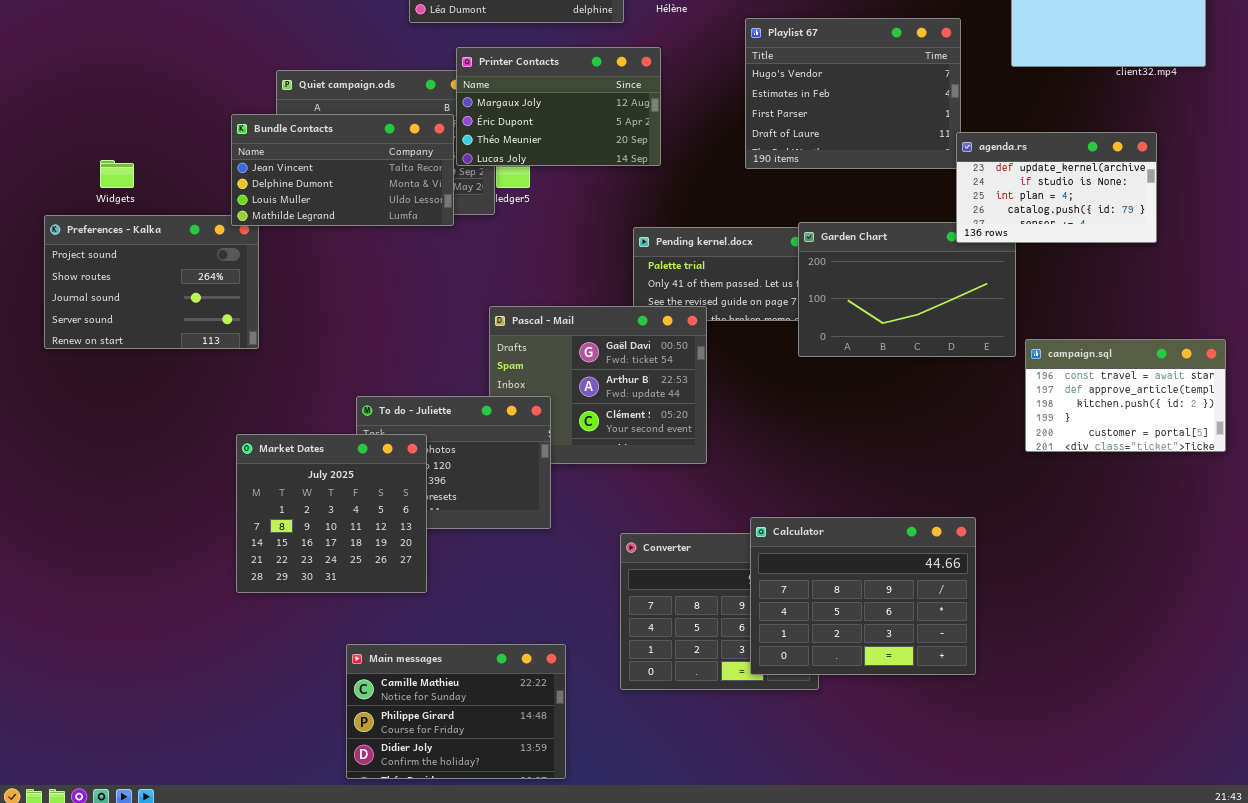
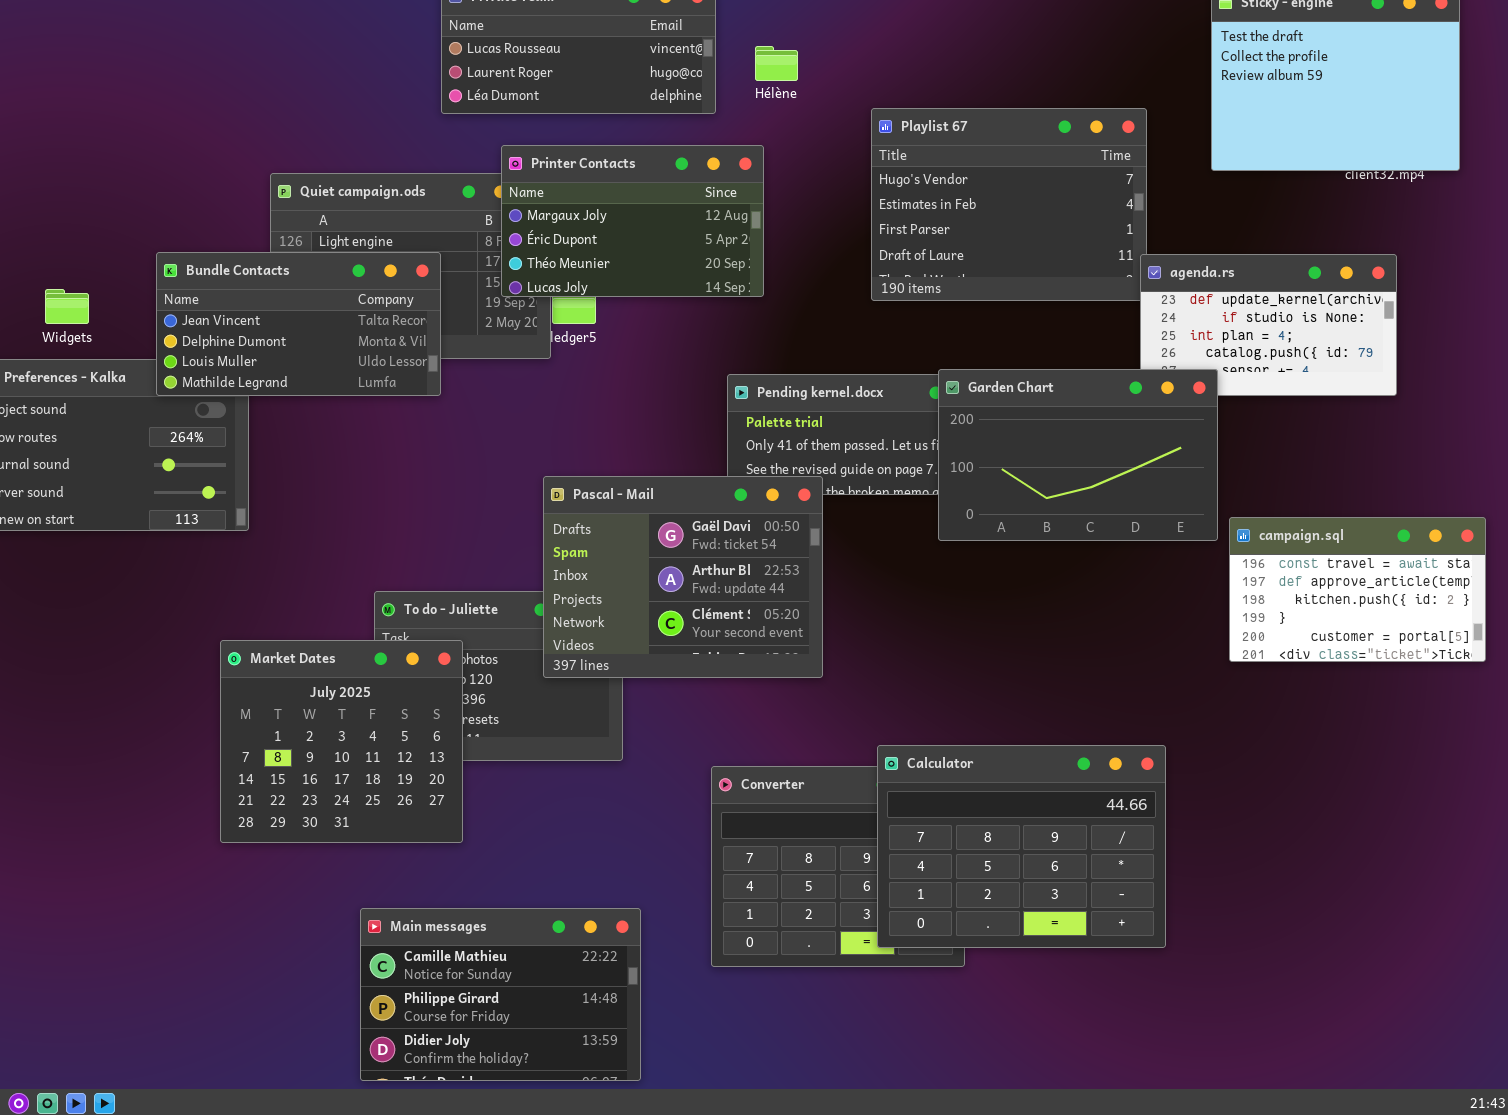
Bundle Contacts: [231,114,454,226] -> [156,252,441,396], moved
Garden Chart: [798,222,1016,357] -> [938,369,1218,541], raised
Pascal - Mail: [489,306,707,464] -> [543,476,823,678], raised

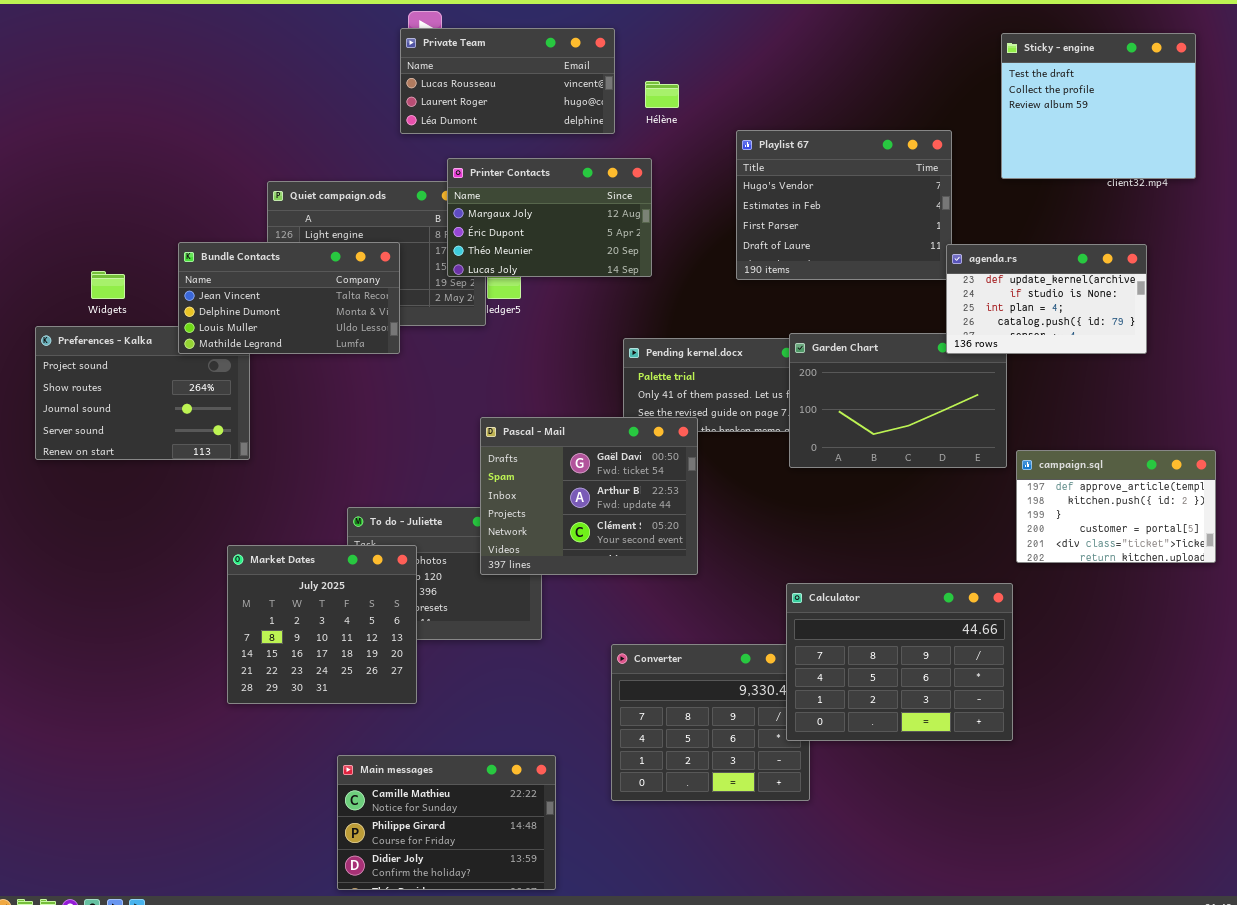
agenda.rs: [1140,254,1397,396] -> [946,244,1147,354], raised
campaign.sql: [1229,517,1486,662] -> [1016,450,1216,563], scrolled down 1 row
Calculator: [877,745,1166,948] -> [786,583,1013,741], moved

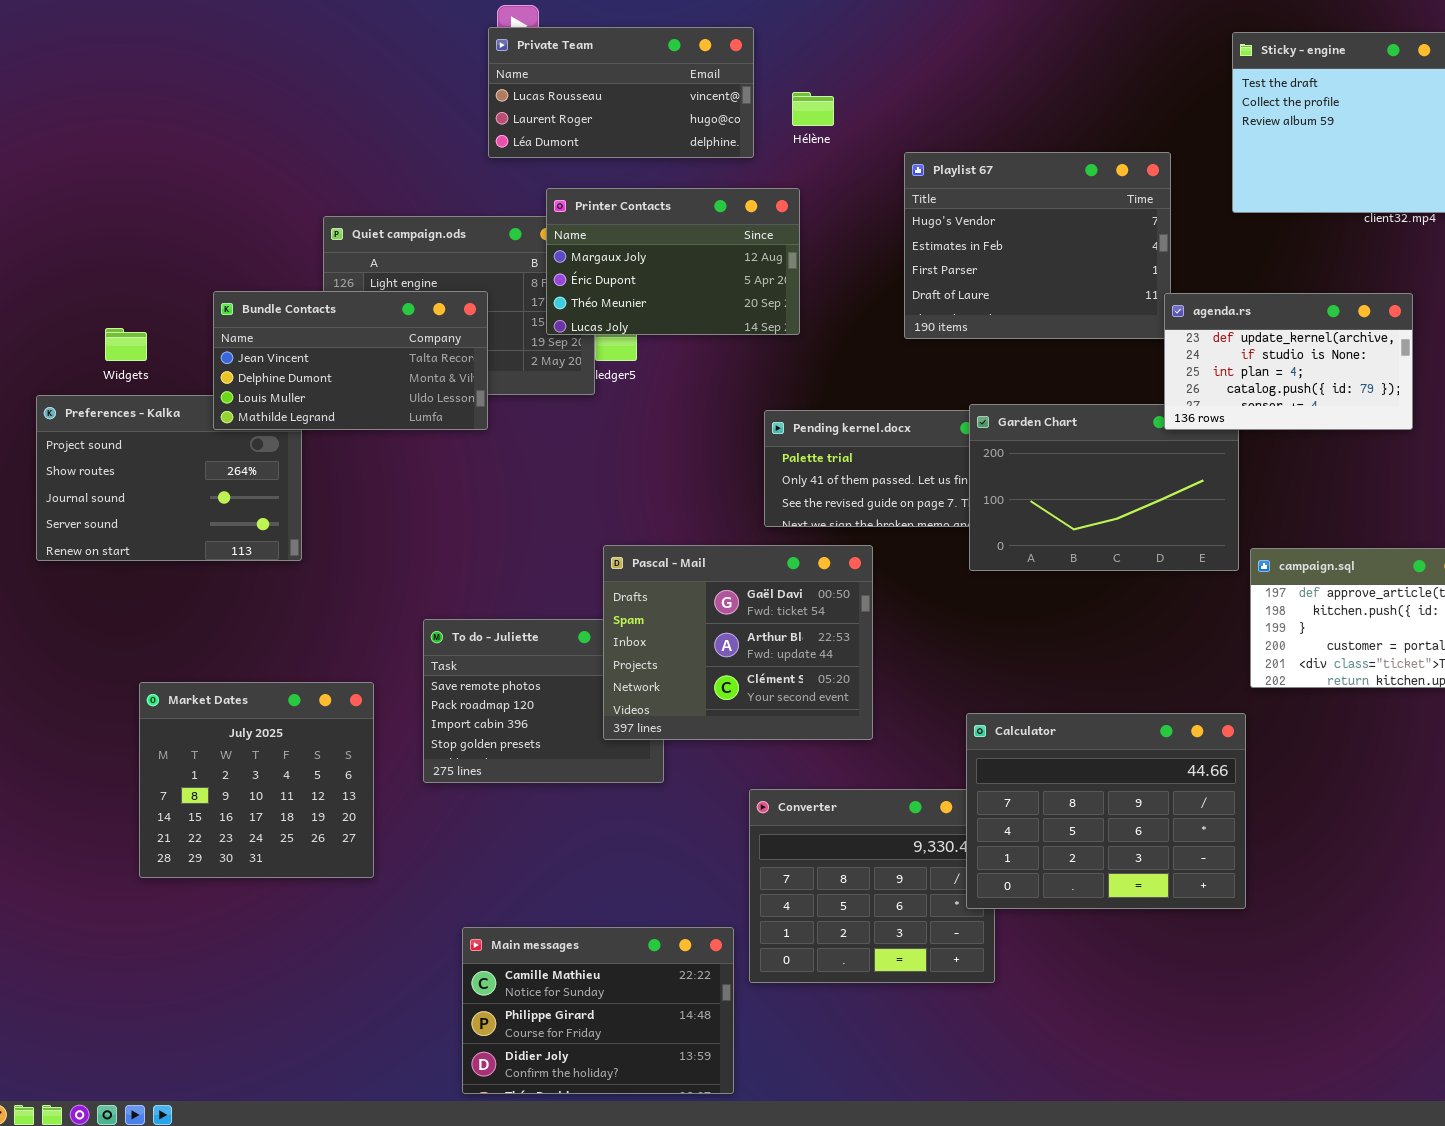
Pascal - Mail: [480,417,698,575] -> [603,545,873,740], moved
Market Dates: [227,545,417,704] -> [139,682,374,878], moved
Main messages: [337,755,556,890] -> [462,927,734,1094], moved

